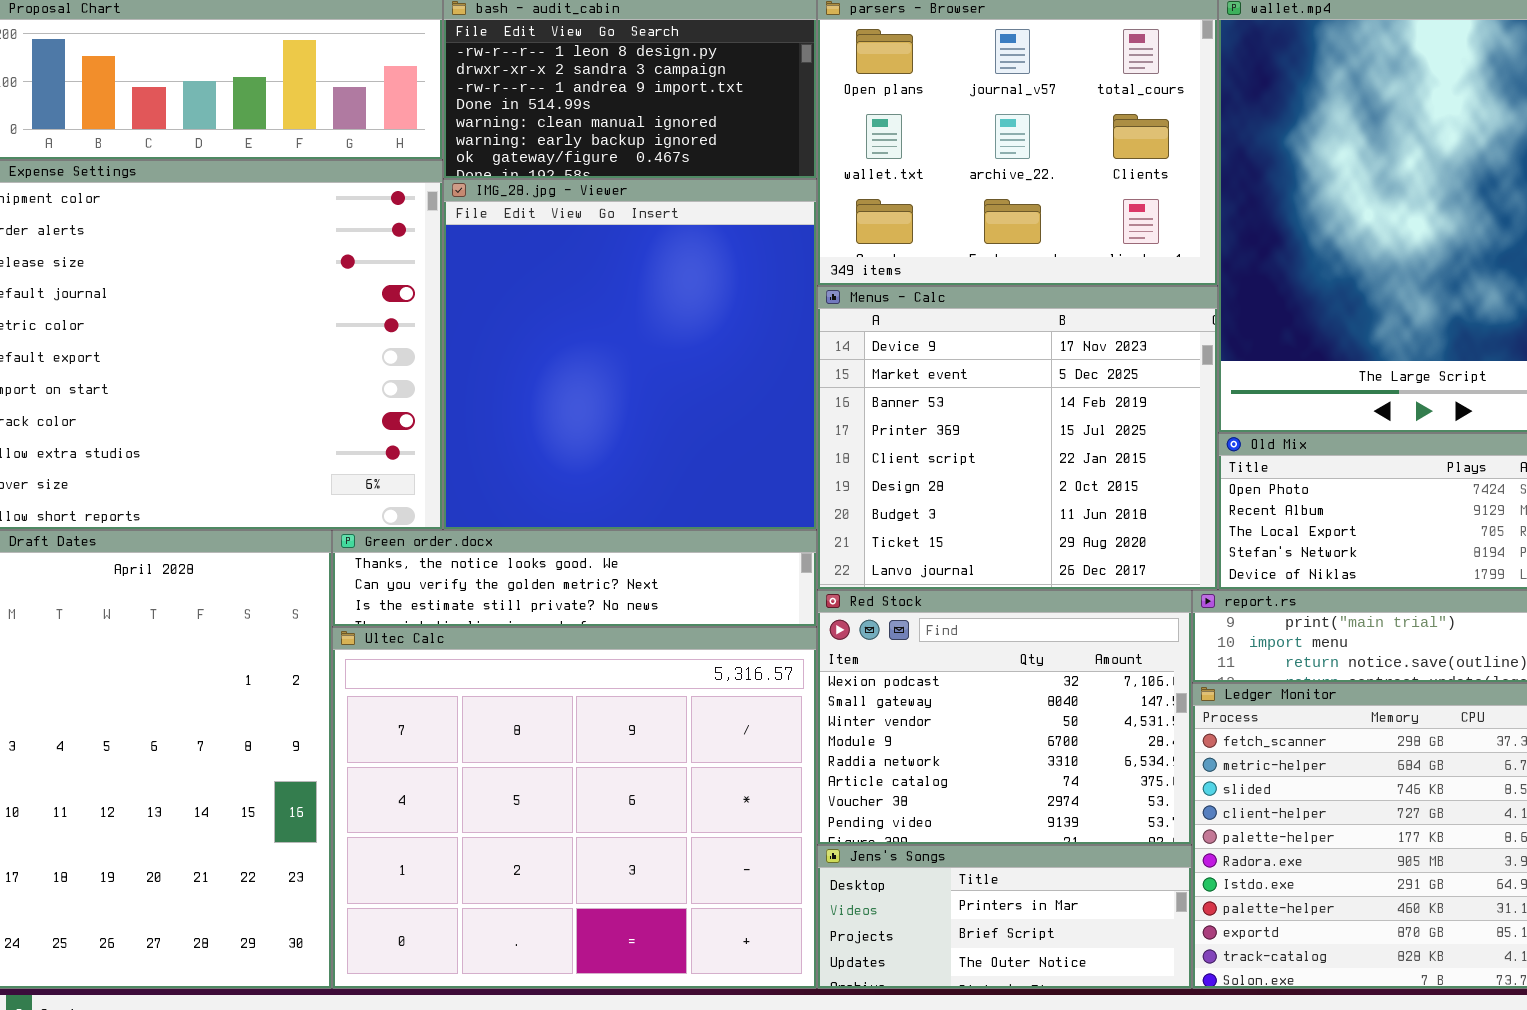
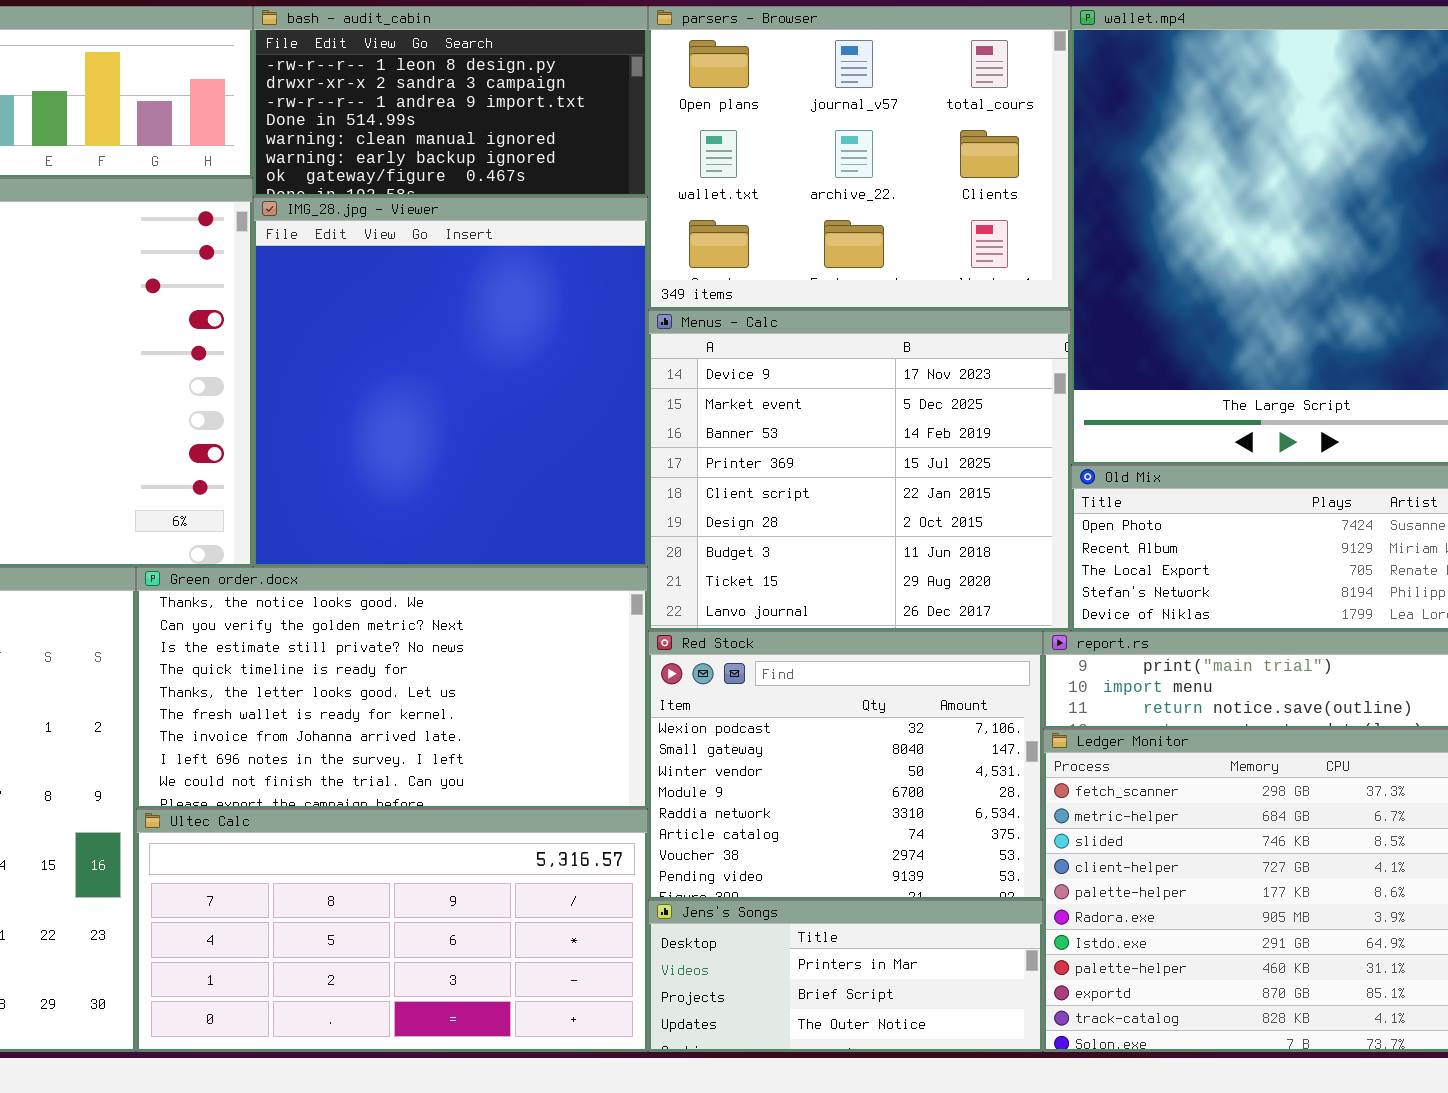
Green order.docx: [332,530,817,627] -> [136,567,648,809], resized
Ultec Calc: [332,627,817,989] -> [136,809,648,1052], resized

